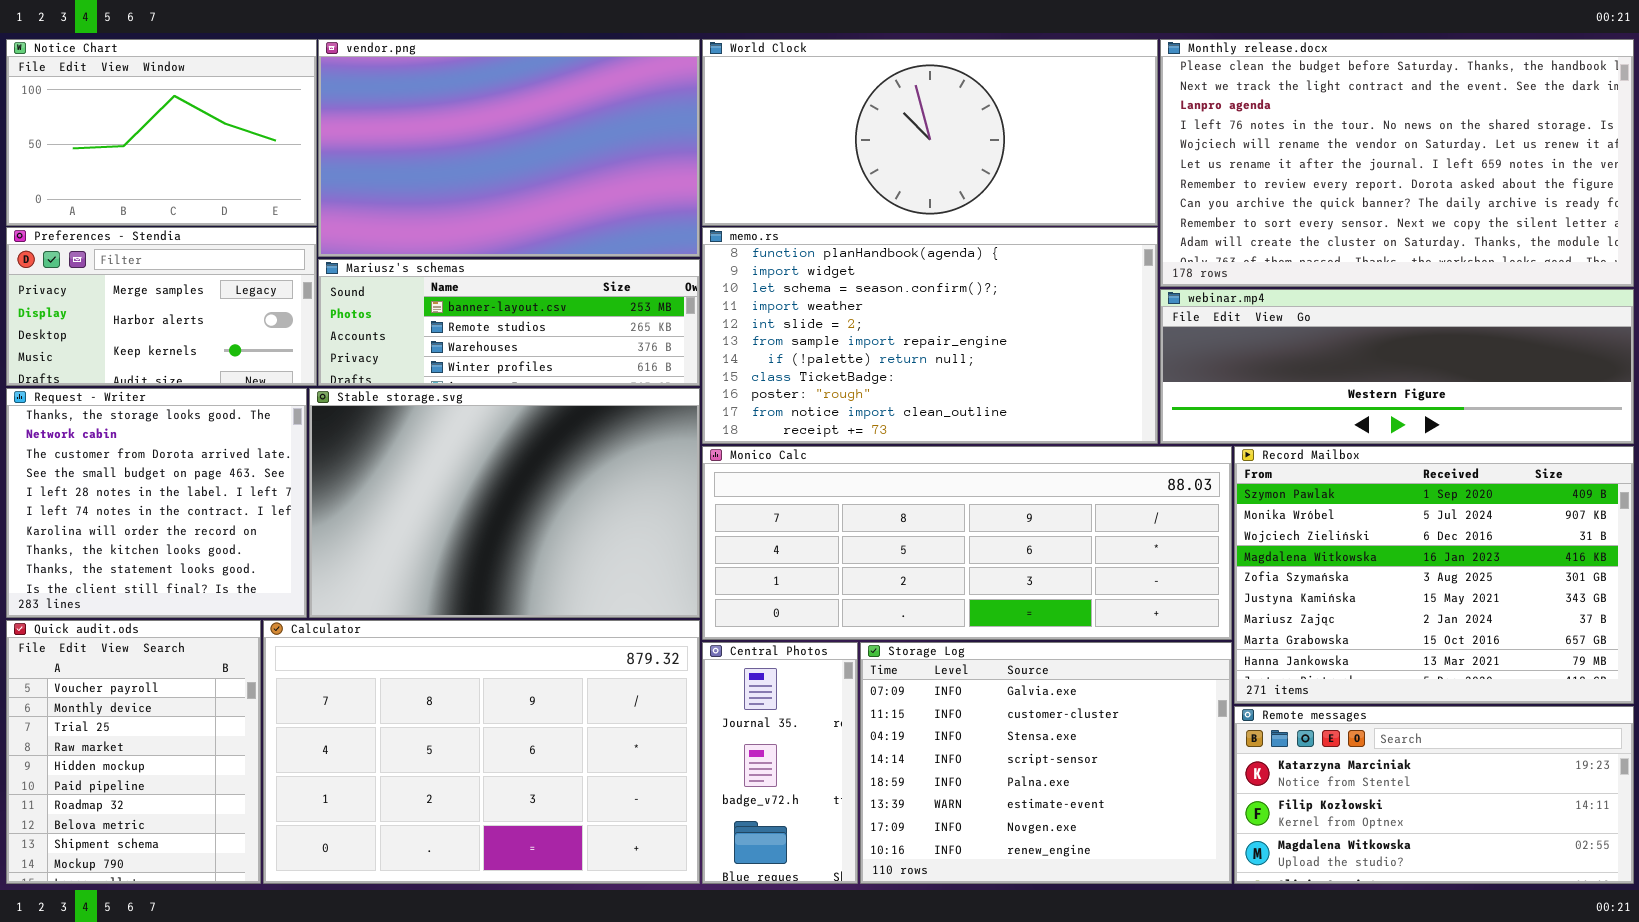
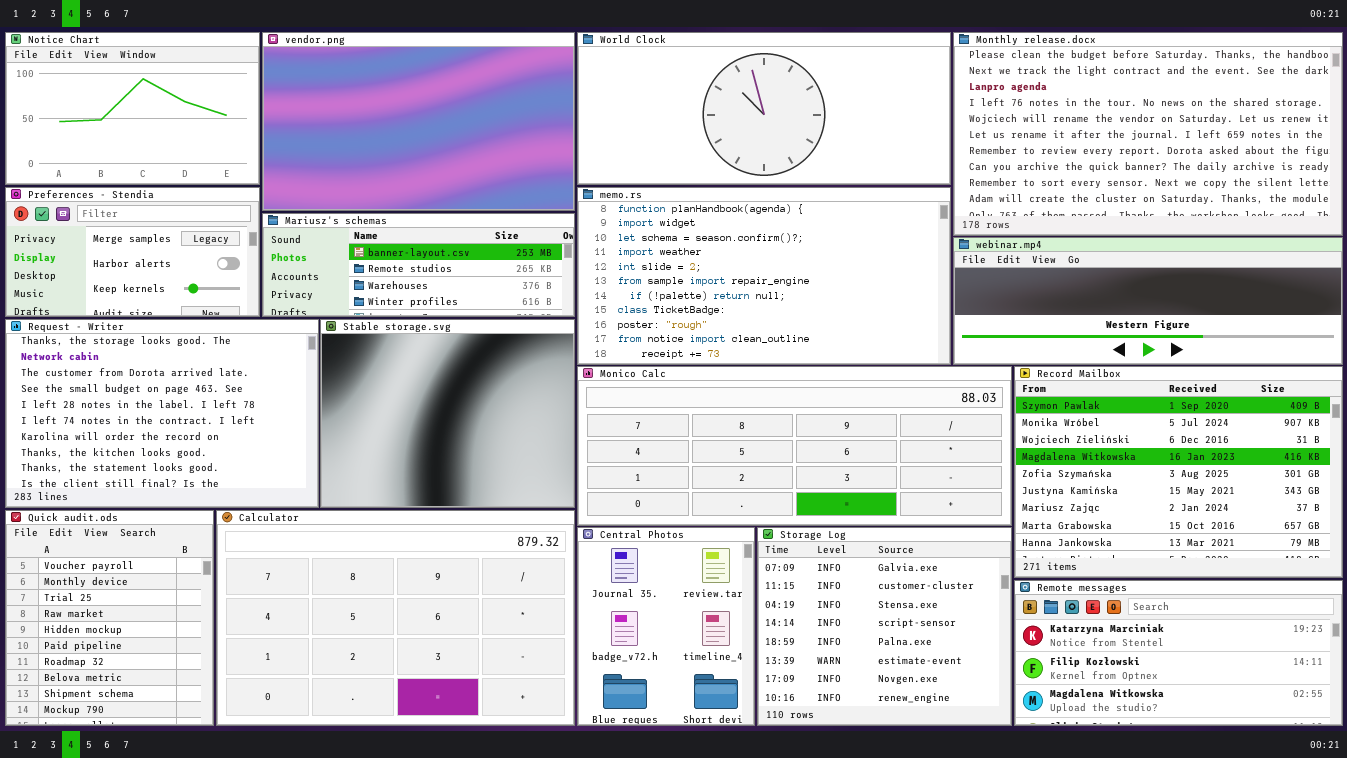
Request - Writer: [6,388,307,618] -> [5,319,319,508], resized
Stable storage.svg: [309,388,700,618] -> [320,319,575,508], resized
Central Photos: [702,642,858,884] -> [577,527,755,726], resized
Storage Log: [860,642,1232,884] -> [757,527,1012,726], resized

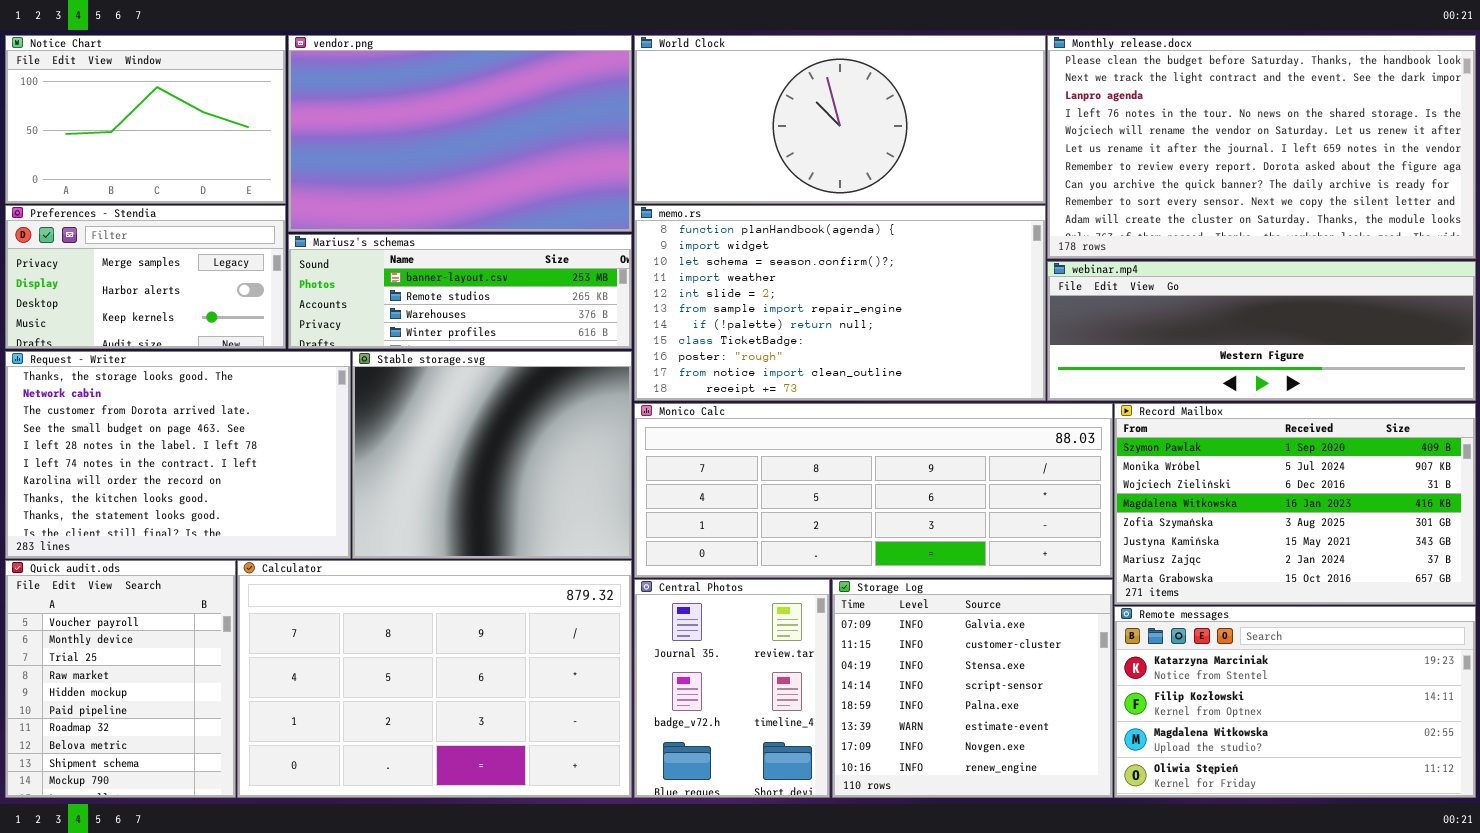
Record Mailbox: [1014,366,1343,578] -> [1114,403,1476,605], resized
Remote messages: [1014,580,1343,726] -> [1114,606,1476,798], resized

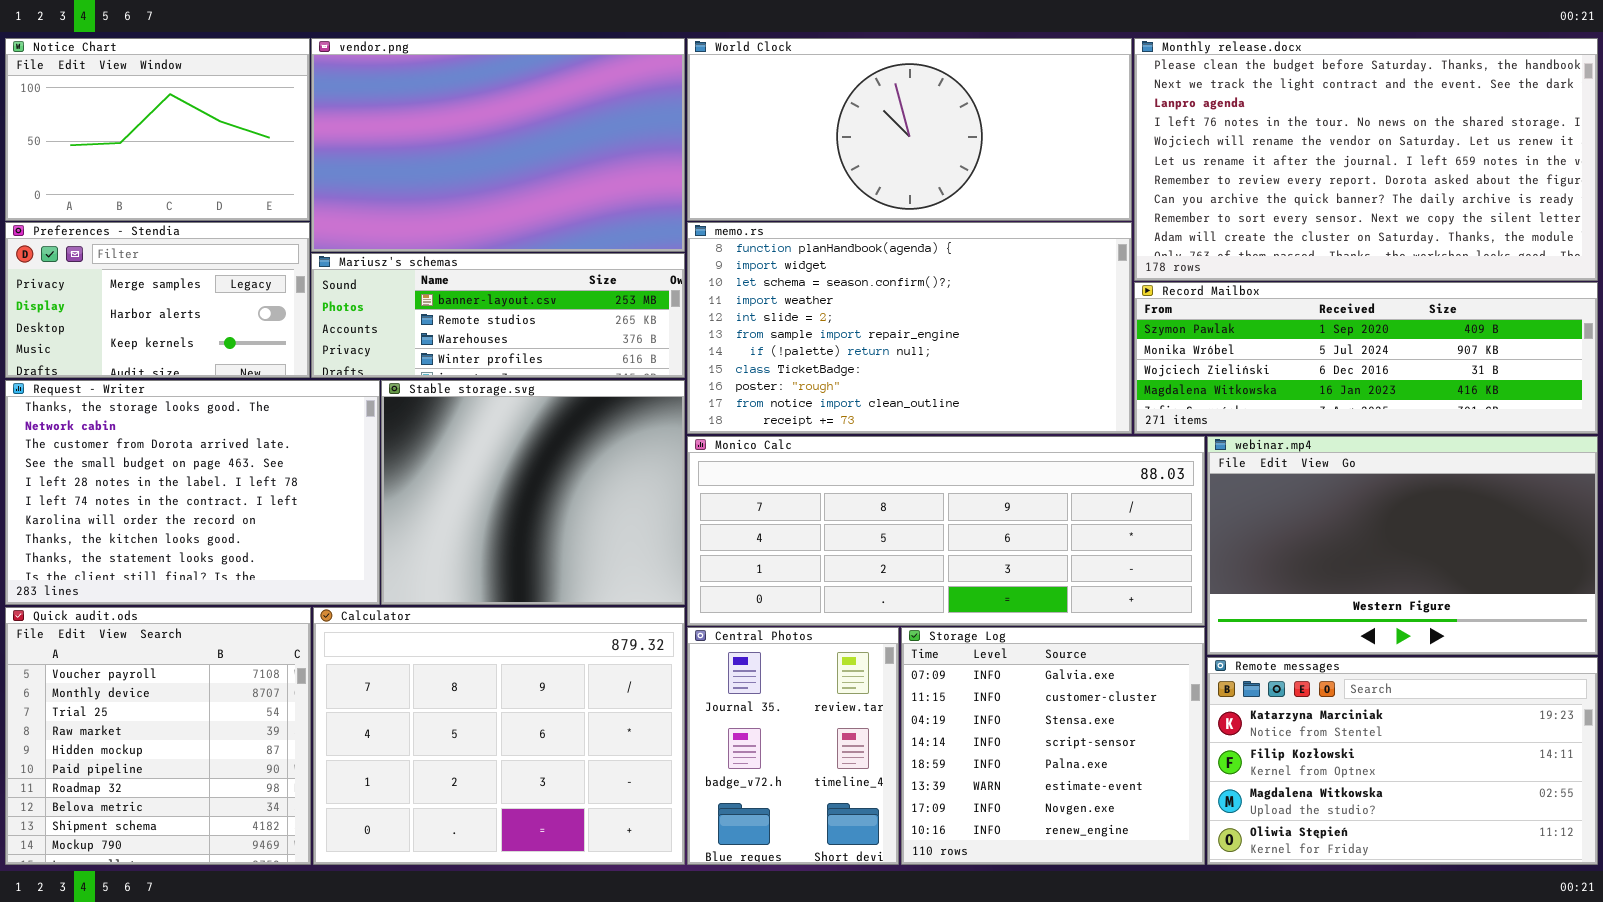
webinar.mp4: [1047,261,1476,401] -> [1207,436,1598,655], moved, resized
Record Mailbox: [1114,403,1476,605] -> [1134,282,1598,434], moved, resized
Quick audit.ods: [5,560,236,798] -> [5,607,311,865], resized
Calculator: [237,560,632,798] -> [313,607,685,865], resized

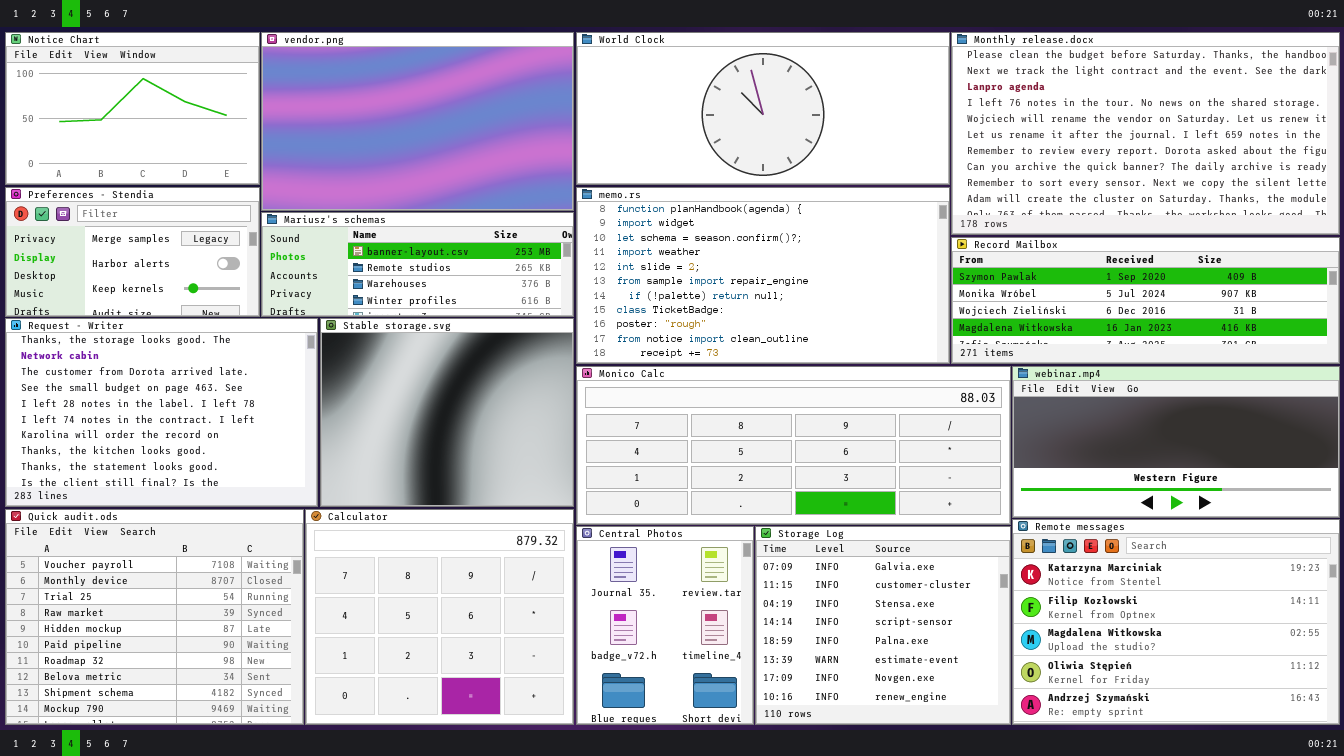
webinar.mp4: [1207,436,1598,655] -> [1012,366,1340,518], resized
Quick audit.ods: [5,607,311,865] -> [5,509,304,725], resized
Calculator: [313,607,685,865] -> [305,509,574,725], resized
Remote messages: [1207,657,1598,865] -> [1012,519,1340,725], resized

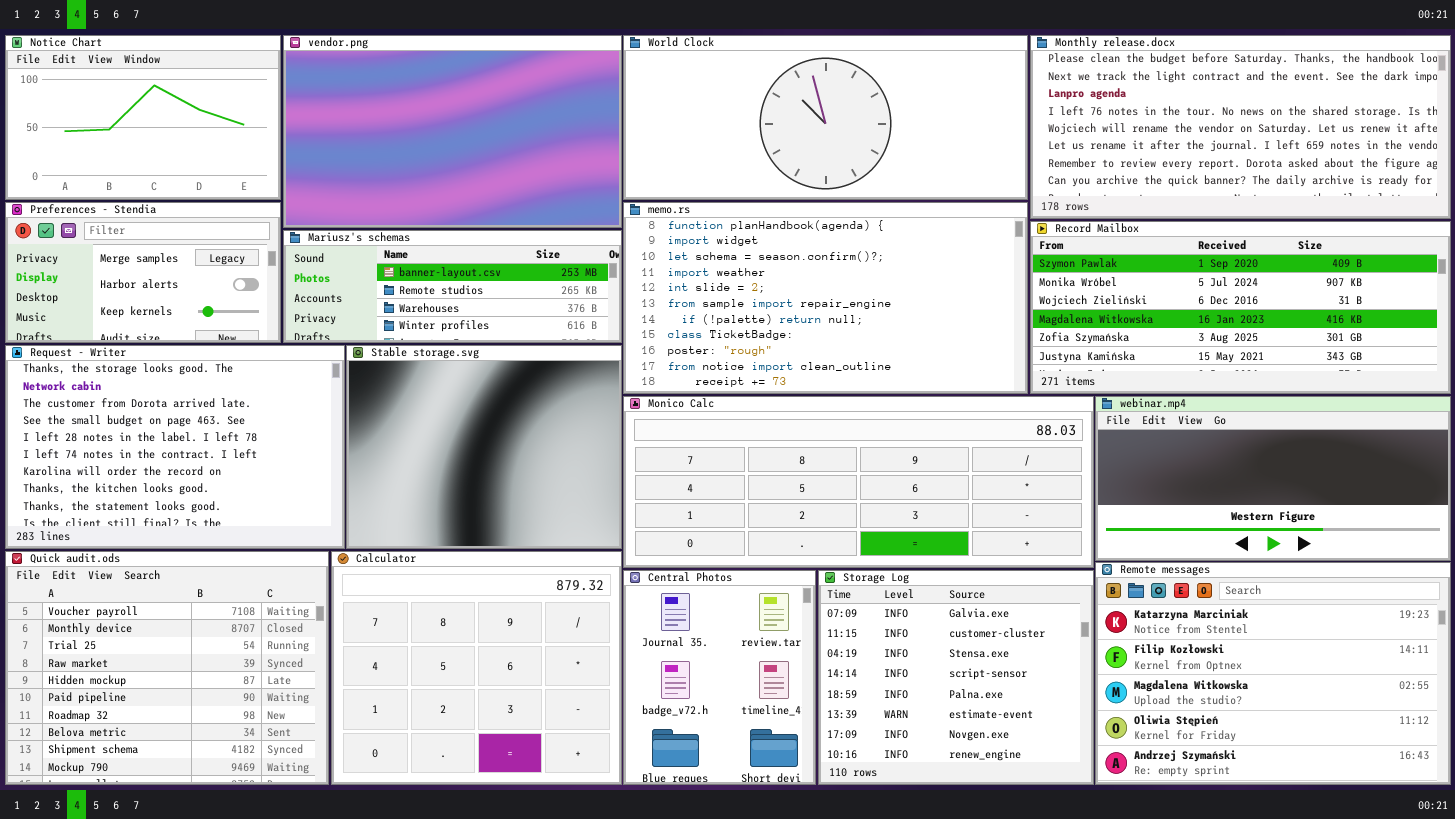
Monthly release.docx: [951,32,1340,235] -> [1030,35,1451,219], resized
Record Mailbox: [951,237,1340,364] -> [1030,221,1451,394], resized

